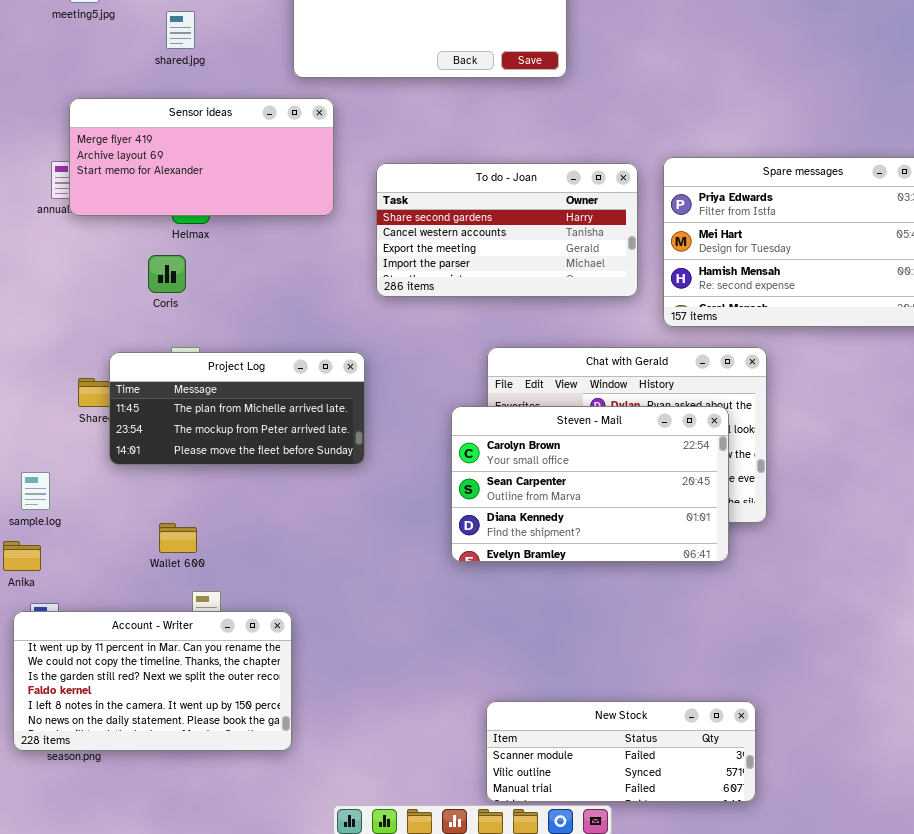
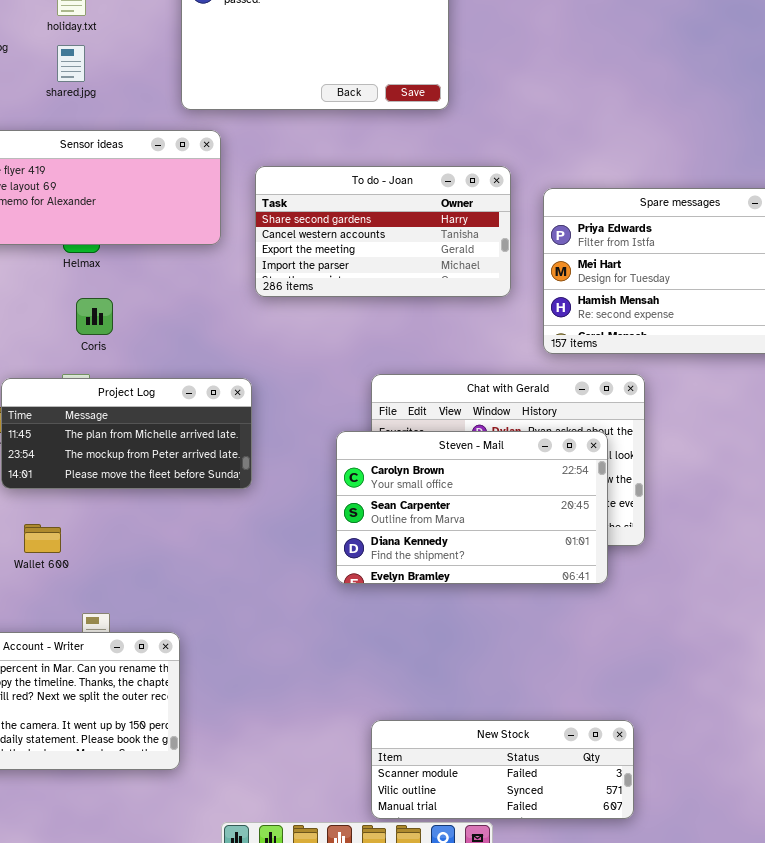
To do - Joan: [376,163,638,297] -> [255,166,511,297], moved
Coris: [148,255,186,293] -> [76,298,113,335], moved
Wallet 600: [159,523,197,553] -> [24,524,61,553], moved

